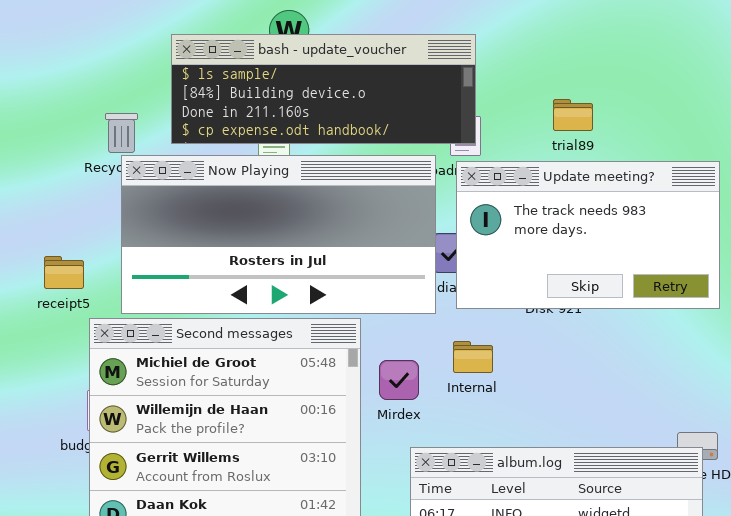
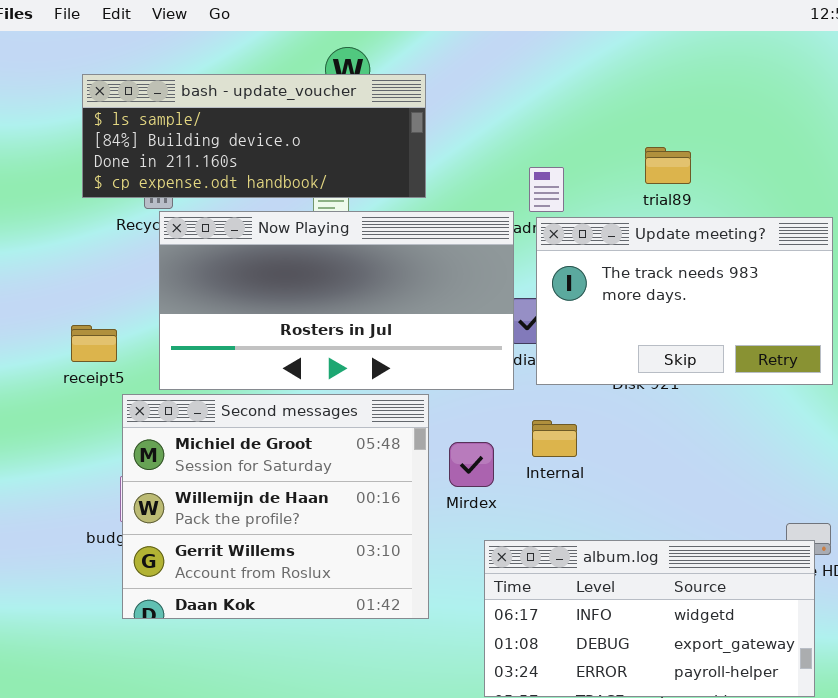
bash - update_voucher: [171,34,476,144] -> [82,74,426,198], moved

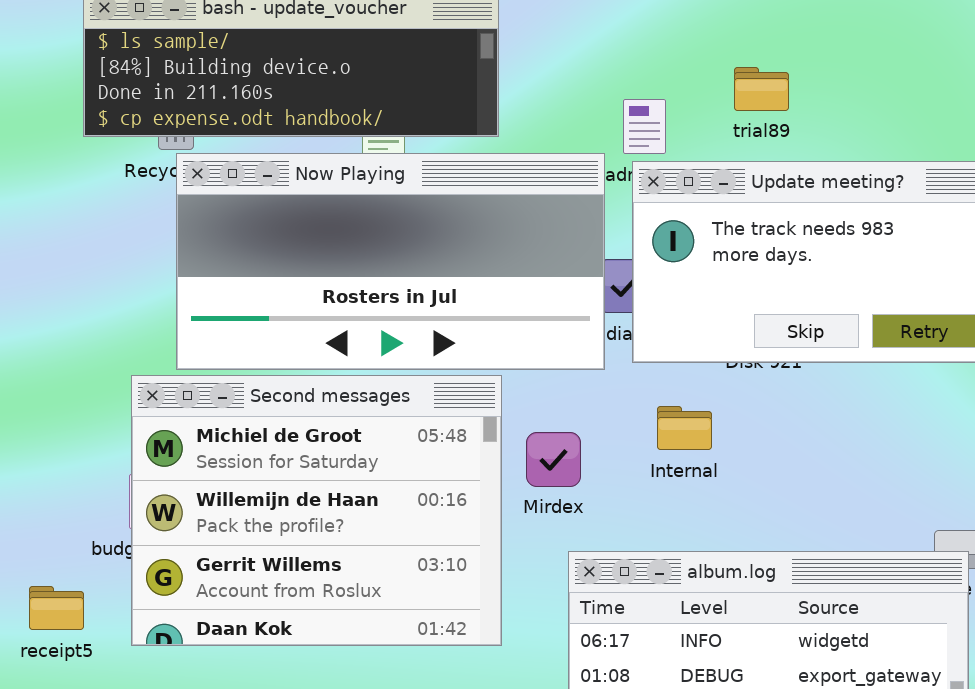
trial89: [645,147,691,184] -> [734,67,789,111], moved
receipt5: [71,325,117,362] -> [29,586,84,630], moved
Internal: [532,420,577,457] -> [657,406,712,450], moved

